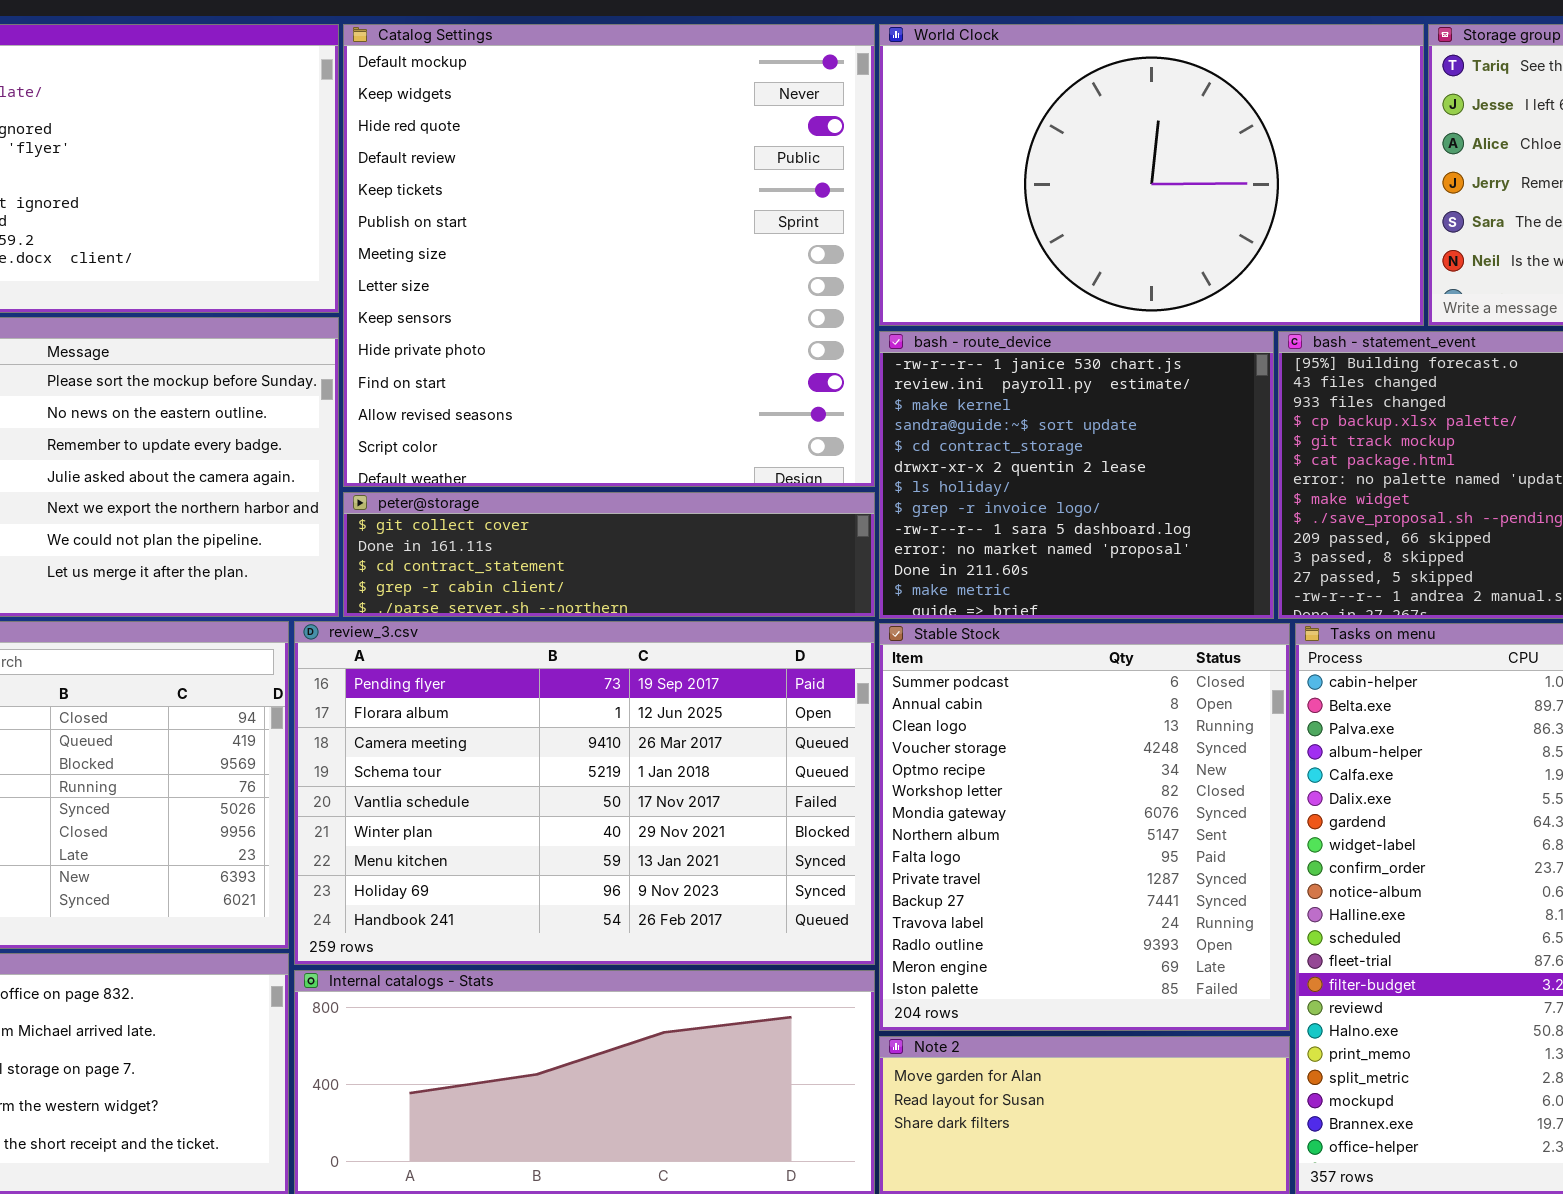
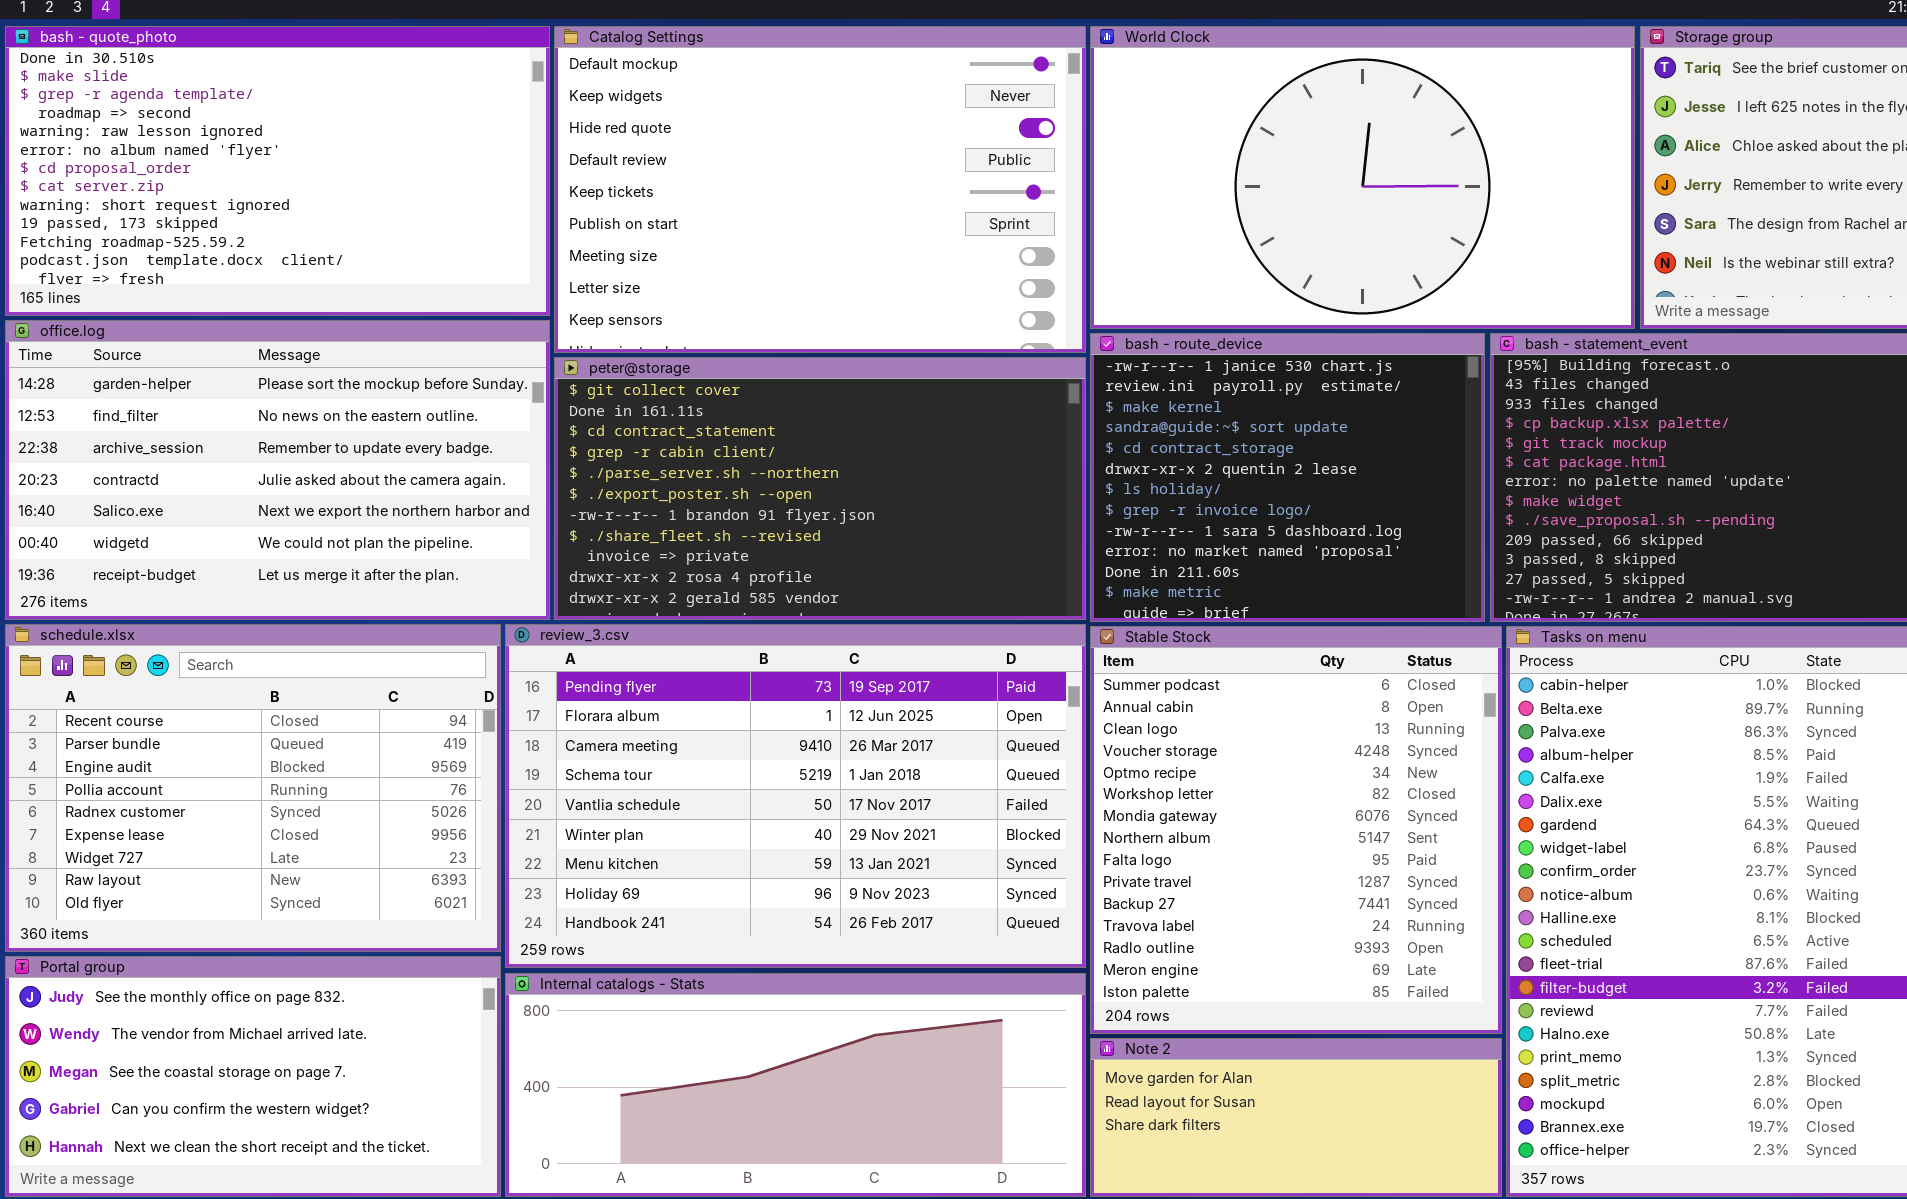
Catalog Settings: [343,24,875,487] -> [554,26,1086,353], resized
peter@storage: [343,492,875,617] -> [554,357,1086,620], resized

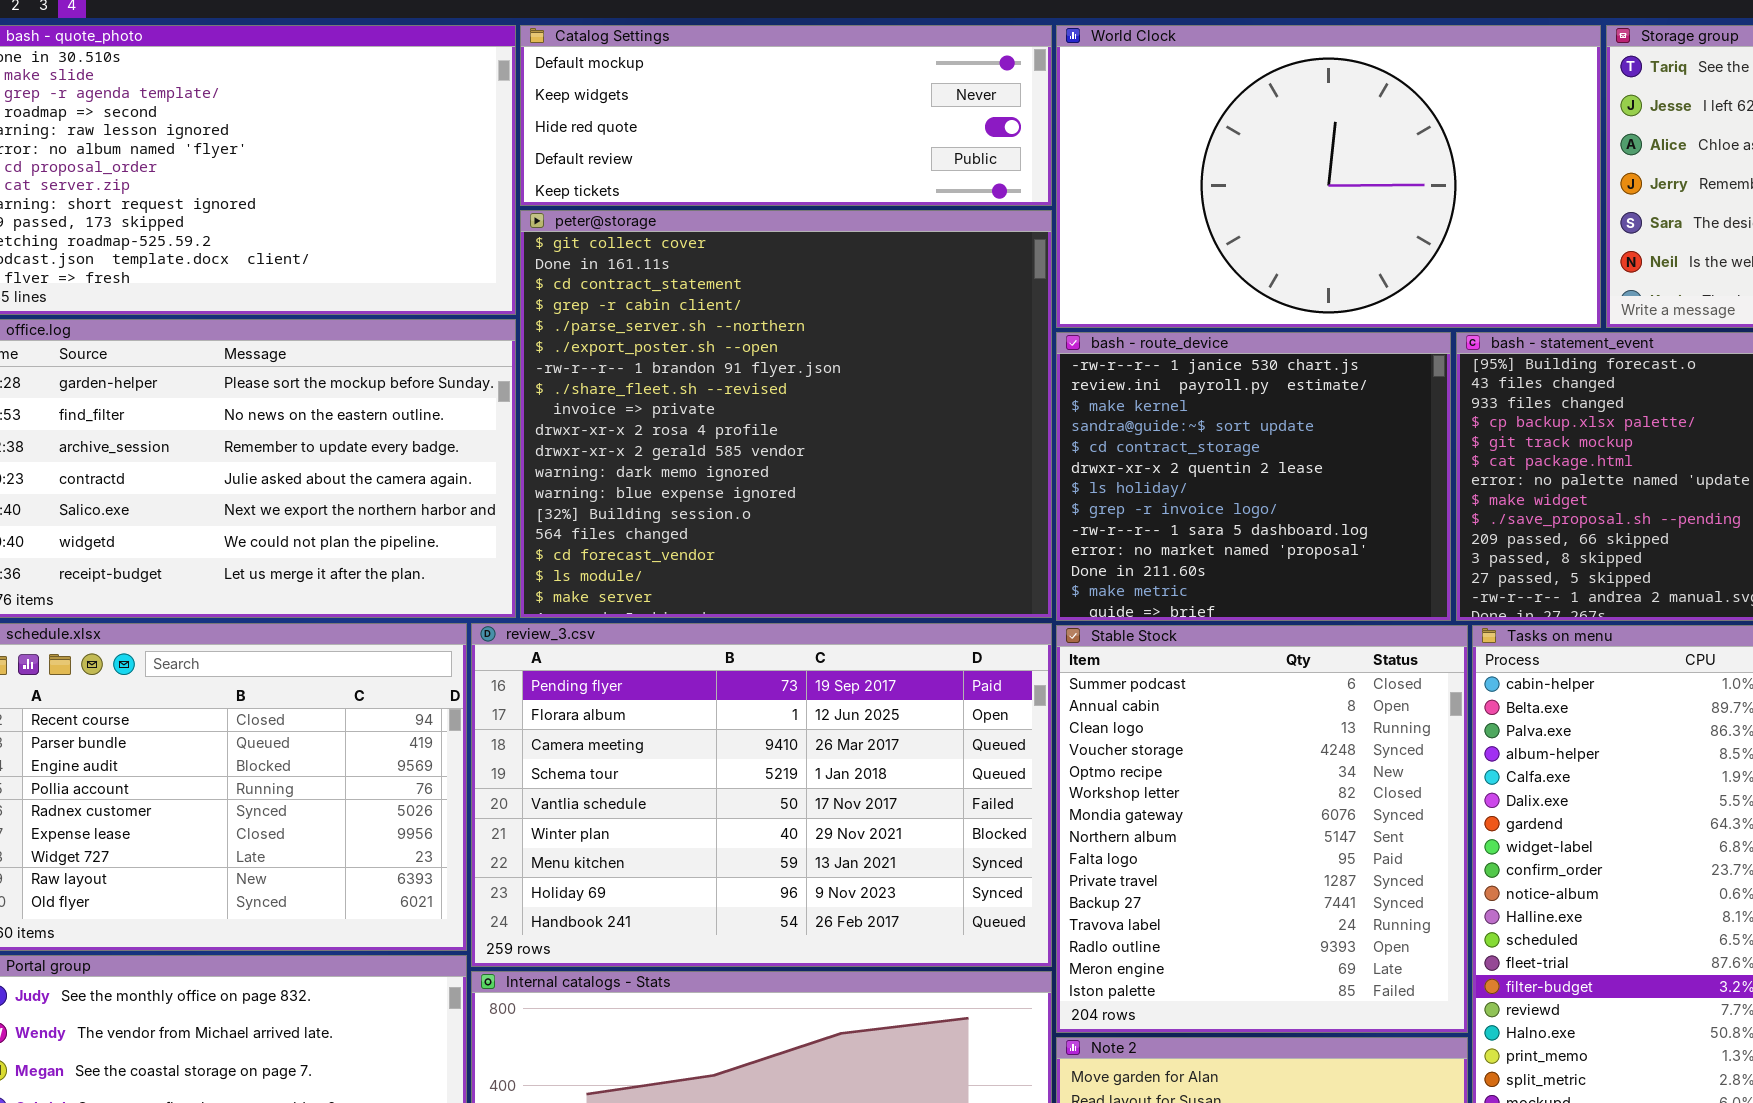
Catalog Settings: [554,26,1086,353] -> [520,25,1052,206], resized
peter@storage: [554,357,1086,620] -> [520,210,1052,618], resized

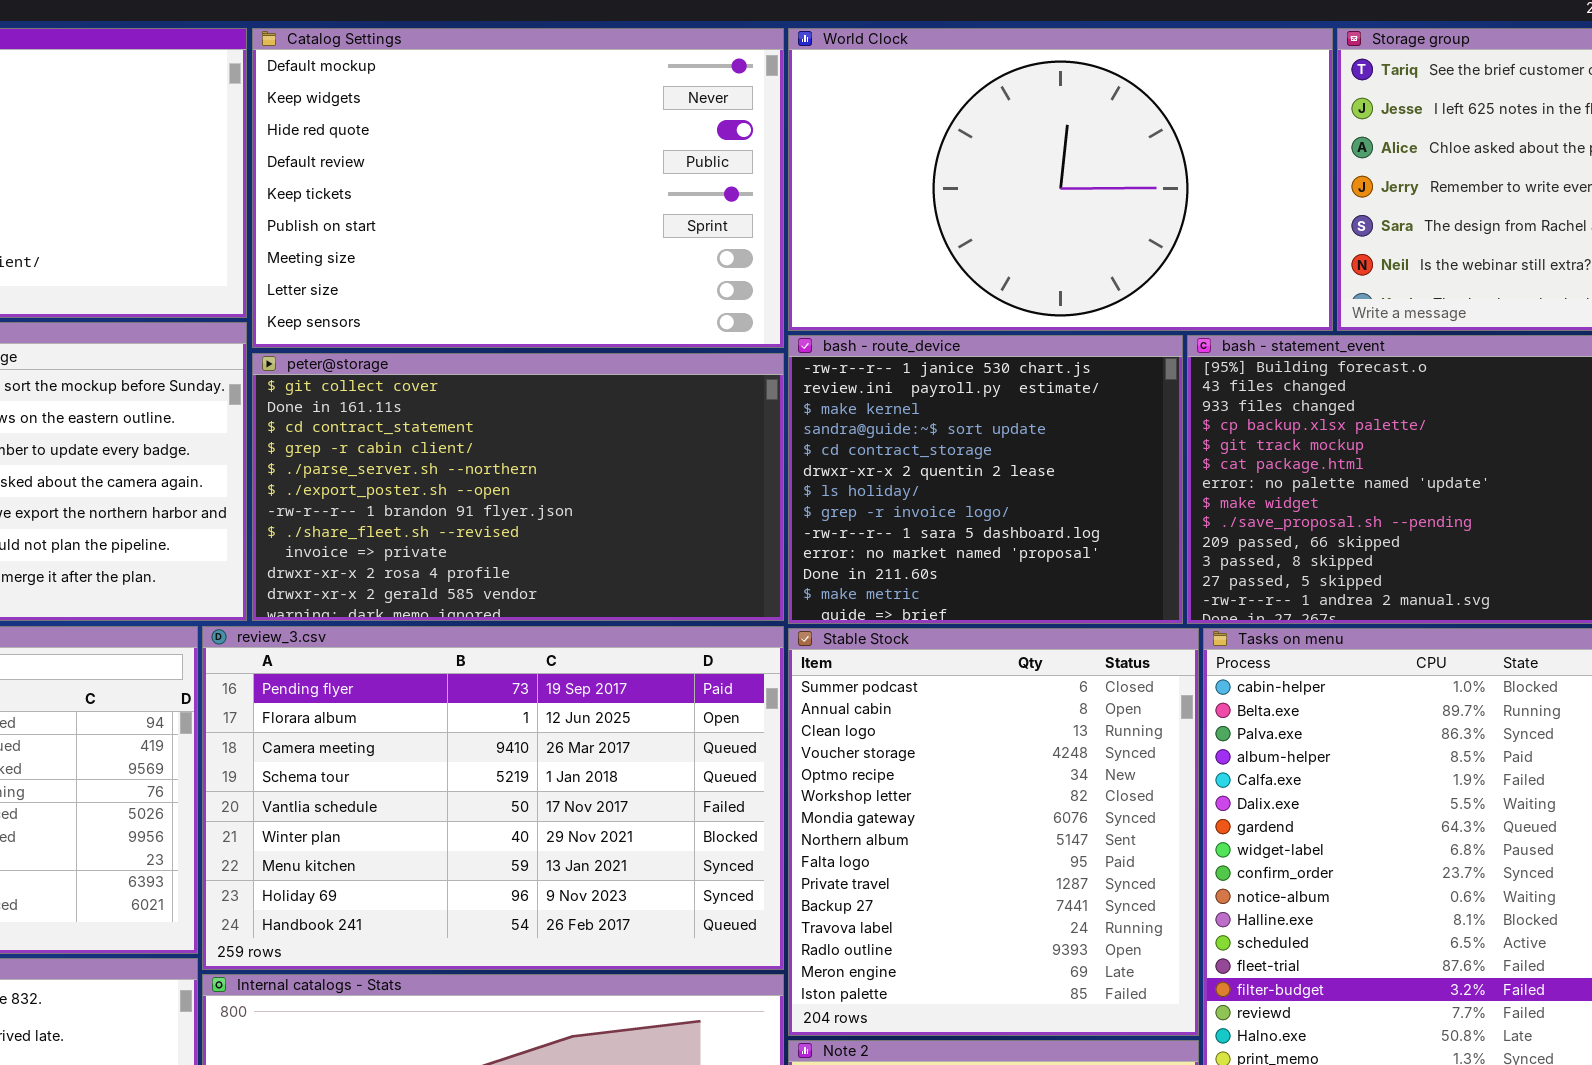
Catalog Settings: [520,25,1052,206] -> [252,28,784,348], resized
peter@storage: [520,210,1052,618] -> [252,353,784,621], resized

